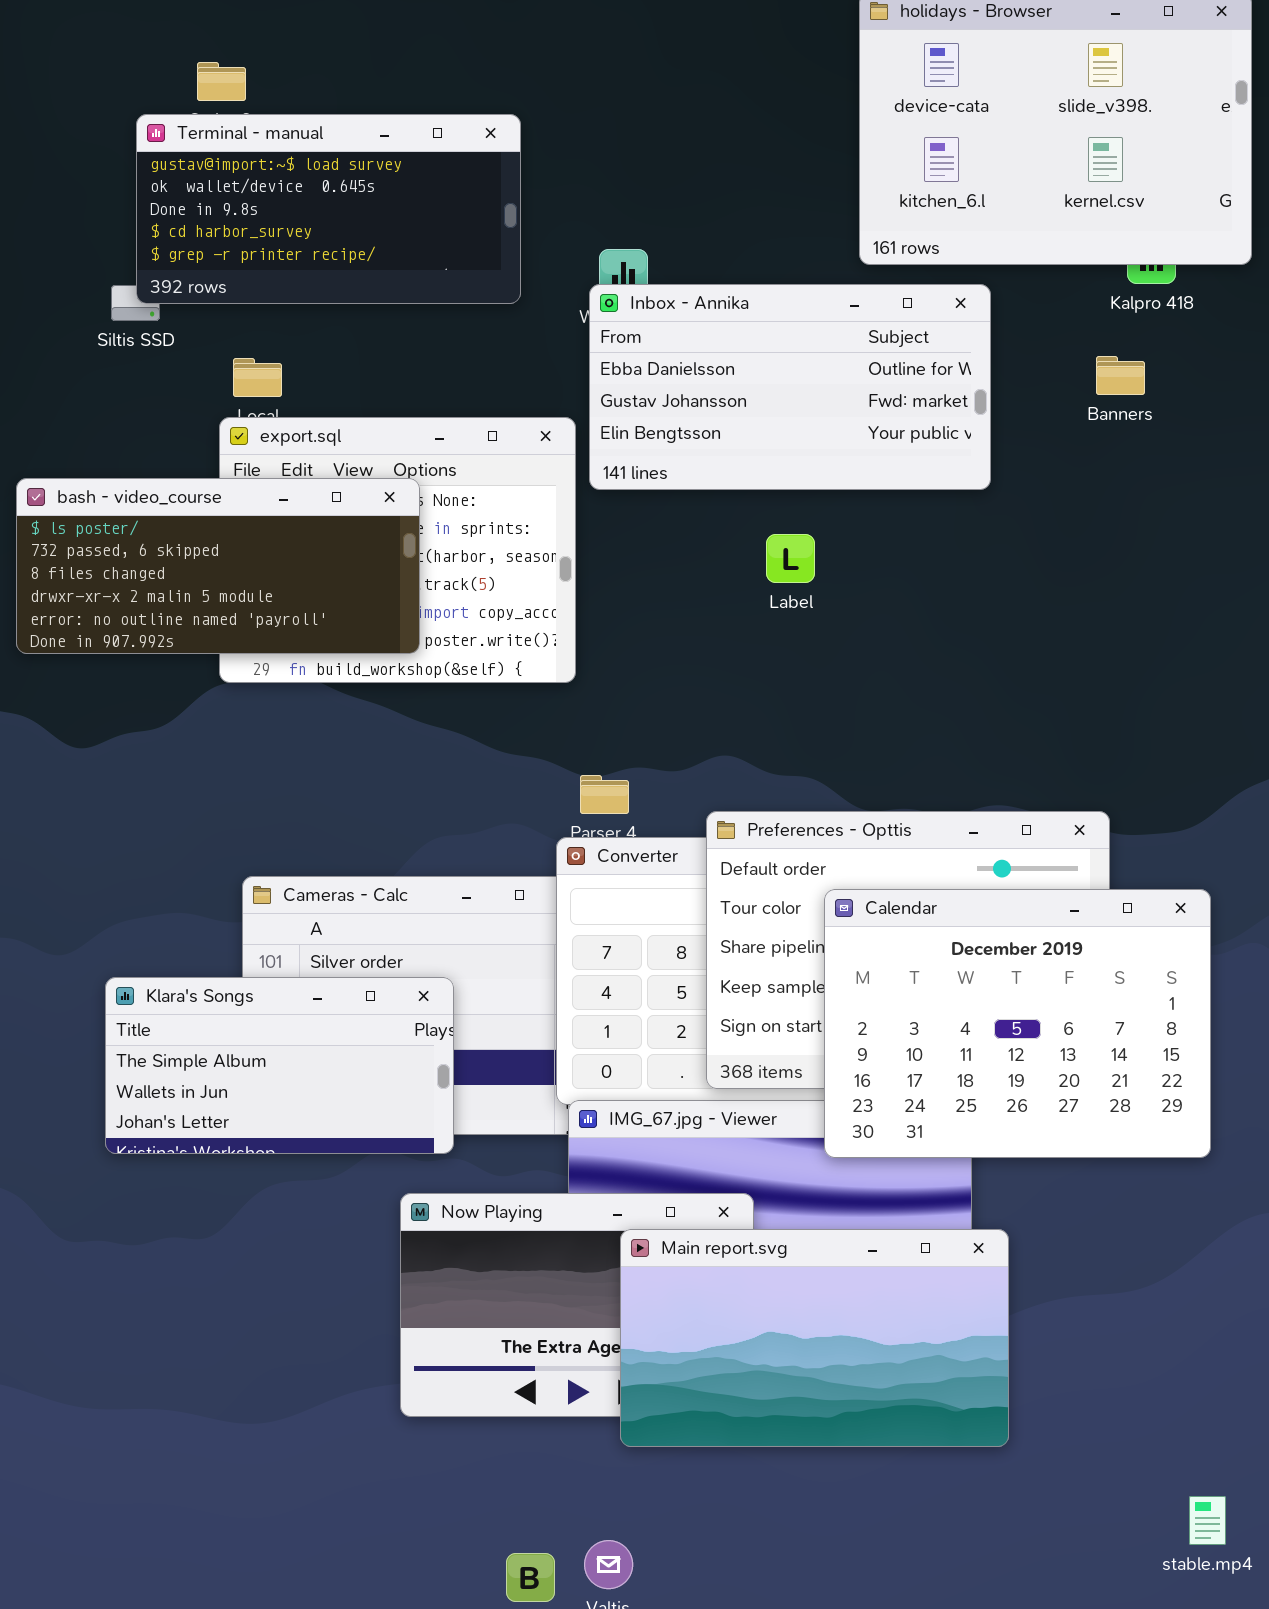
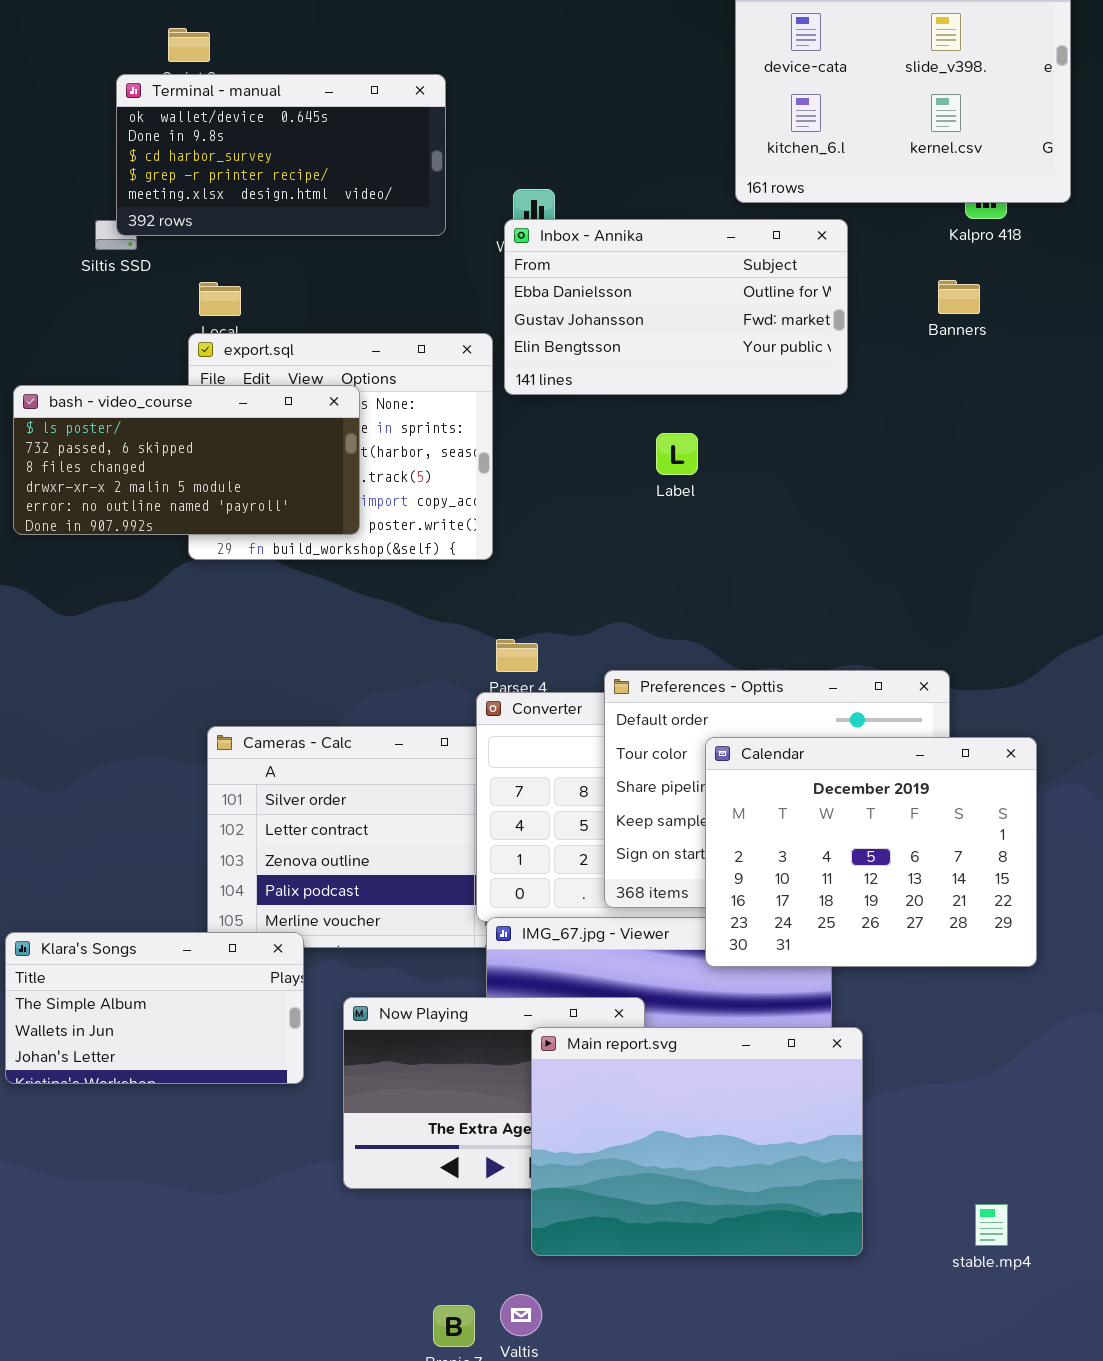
Terminal - manual: [136,114,521,304] -> [116,74,446,236], scrolled down 1 row
Klara's Songs: [105,977,454,1154] -> [5,932,304,1084], moved
Main report.svg: [620,1229,1009,1447] -> [531,1027,863,1256], resized
stable.mp4: [1189,1496,1226,1545] -> [975,1204,1008,1246], moved

